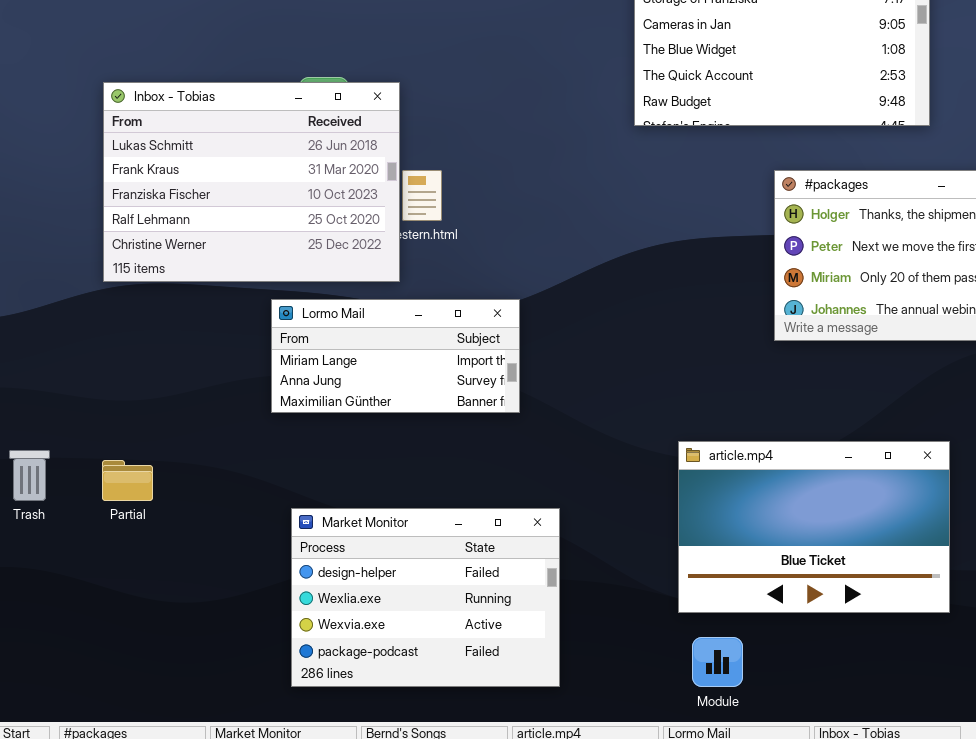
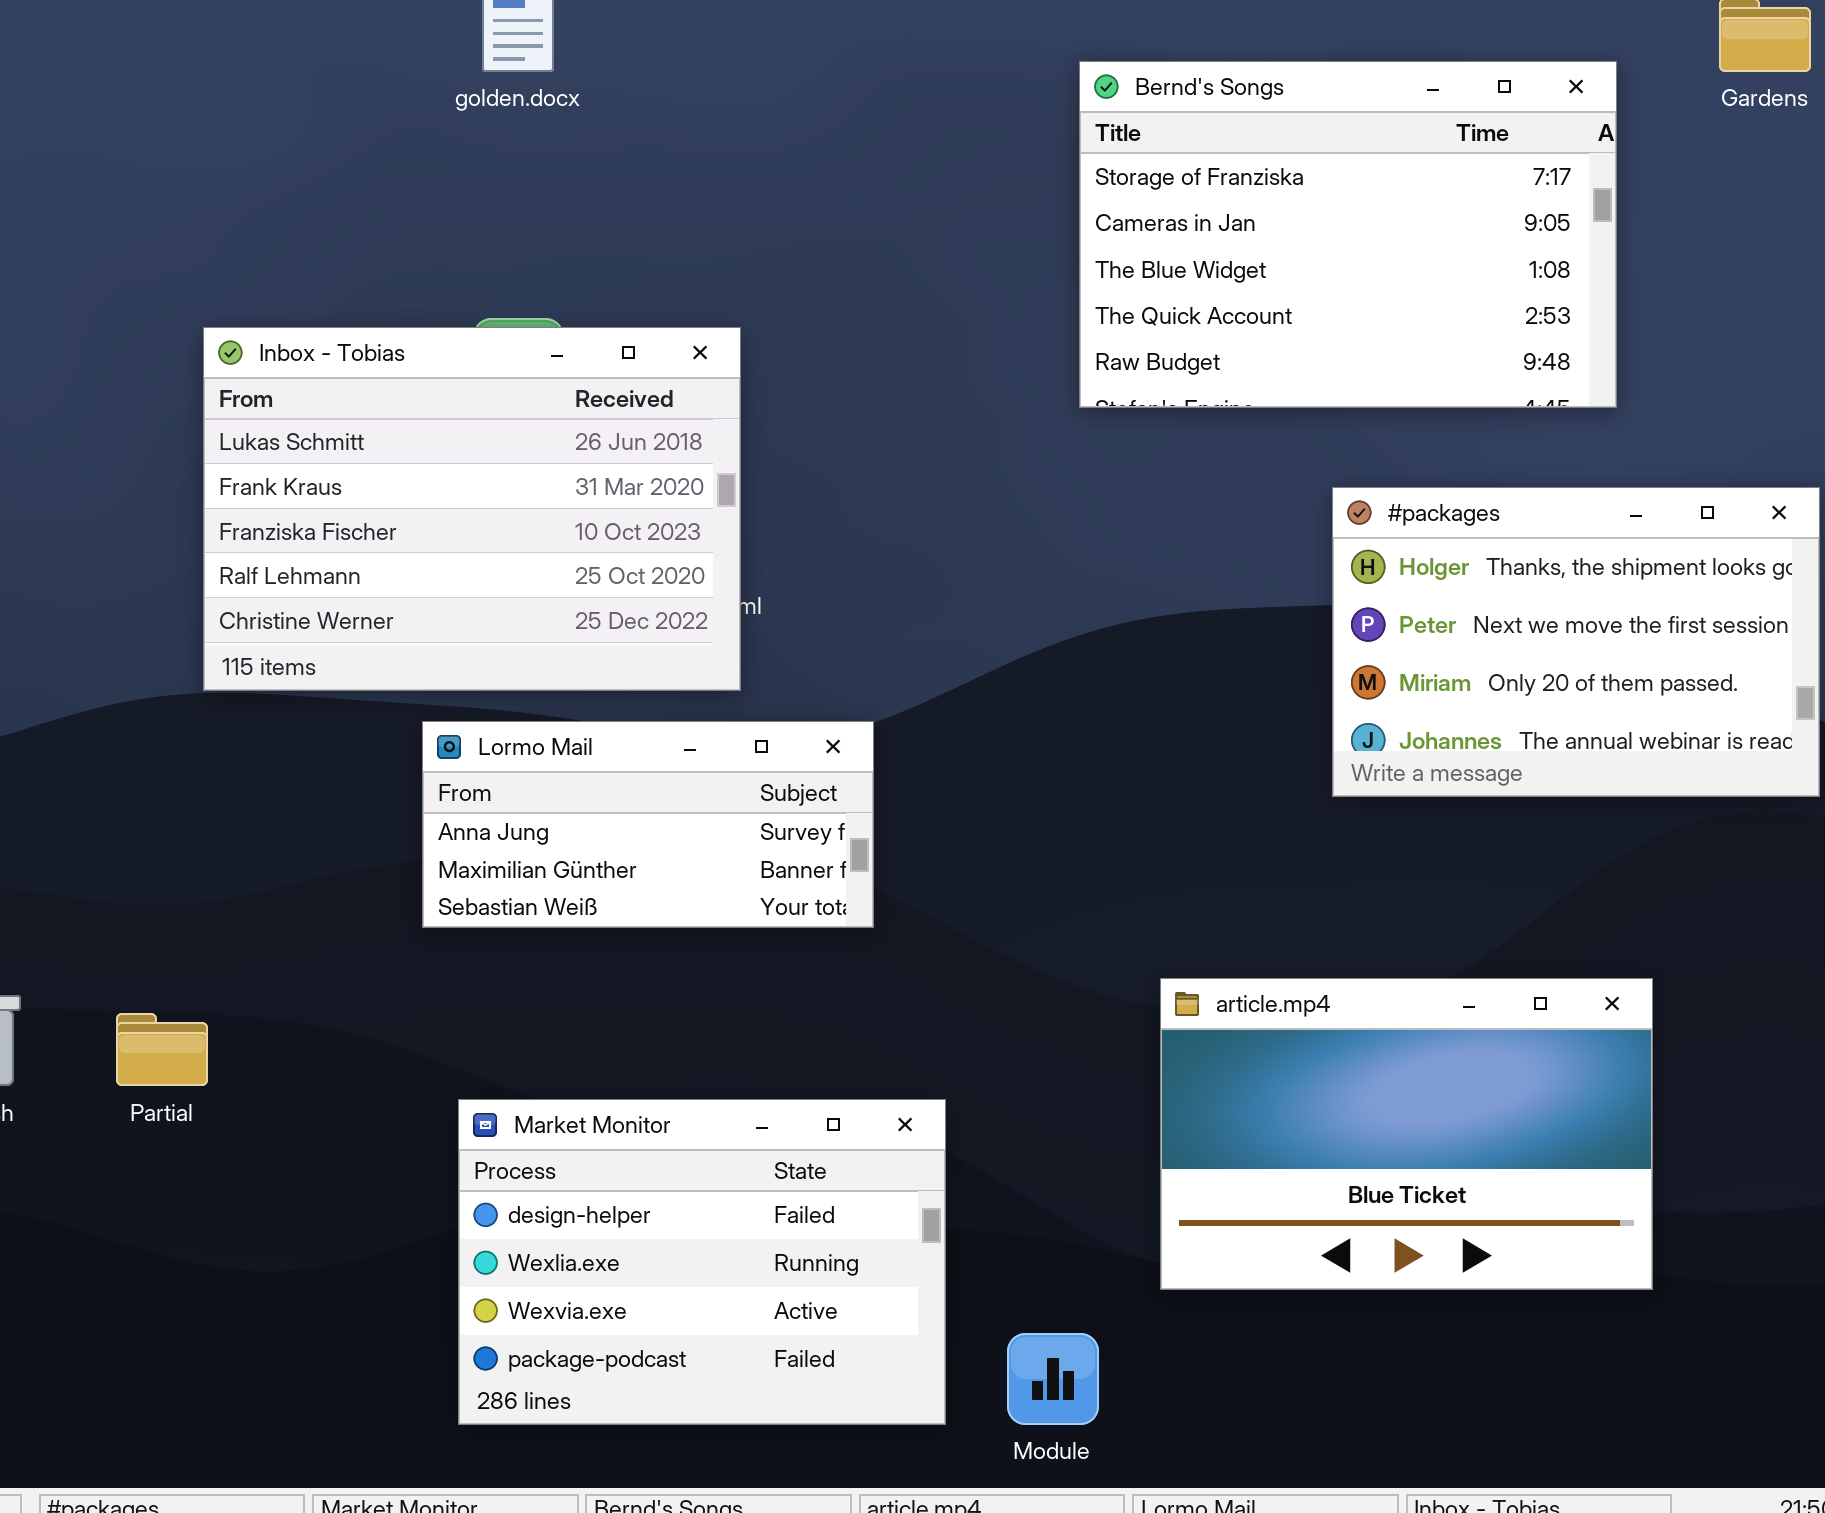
Inbox - Tobias: [103,82,400,282] -> [203,327,741,691], moved
Lormo Mail: [271,299,520,413] -> [422,721,874,928], scrolled down 1 row
Module: [692,637,743,687] -> [1007,1333,1099,1425], moved

